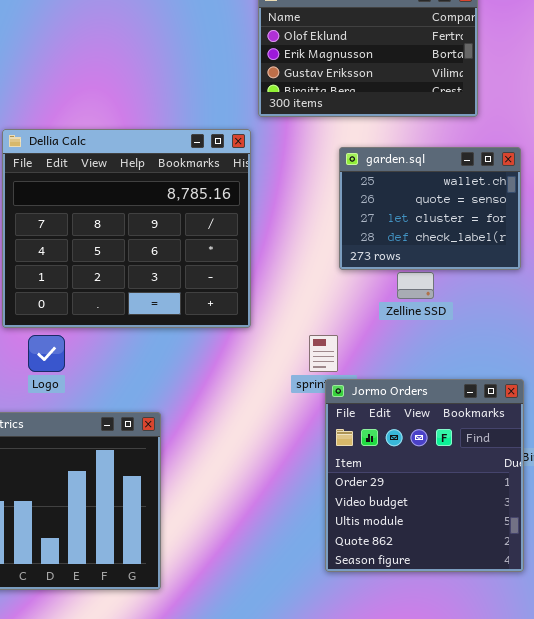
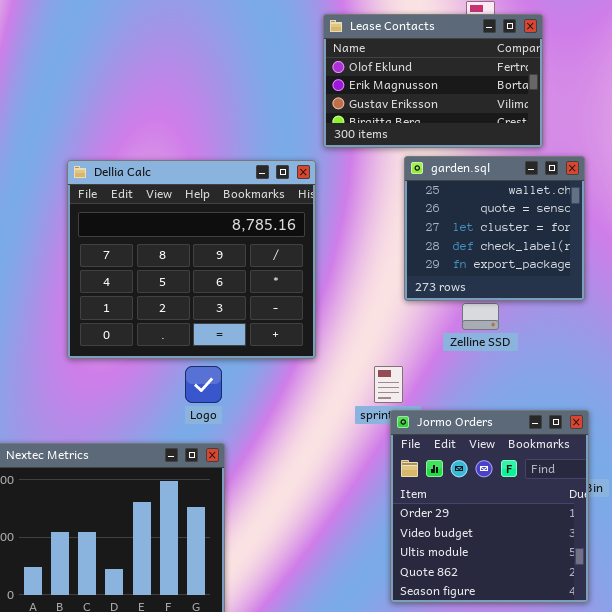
garden.sql: [339,147,521,270] -> [404,156,585,301], resized
Logo: [28,335,65,372] -> [185,366,222,403], moved

